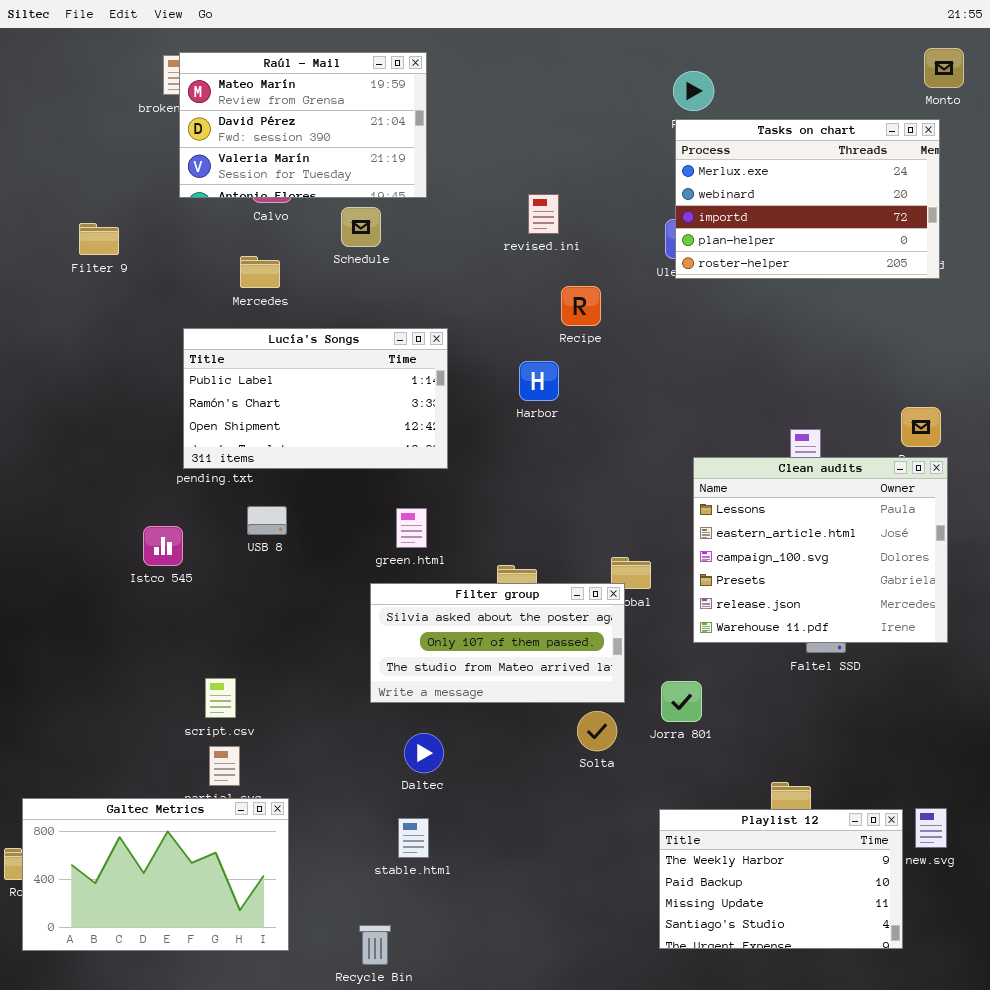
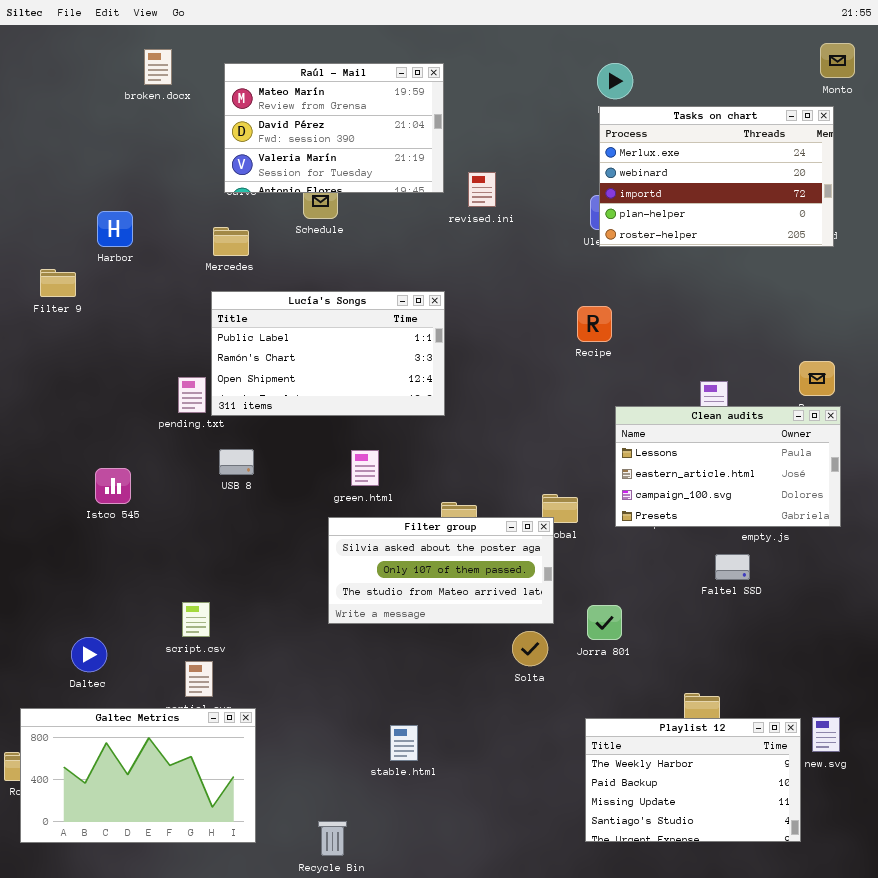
Raúl - Mail: [179,52,427,198] -> [224,63,444,193], moved
Filter 9: [79,223,119,255] -> [40,269,76,297], moved
Recipe: [561,286,601,326] -> [577,306,612,342], moved
Lucía's Songs: [183,328,448,469] -> [211,291,445,416], moved
Harbor: [519,361,559,401] -> [97,211,133,247], moved
Clean audits: [693,457,948,643] -> [615,406,841,527], resized
Istco 545: [143,526,183,566] -> [95,468,131,504], moved
Daltec: [404,733,444,773] -> [71,637,107,672], moved
stable.html: [398,818,429,858] -> [390,725,418,761], moved

